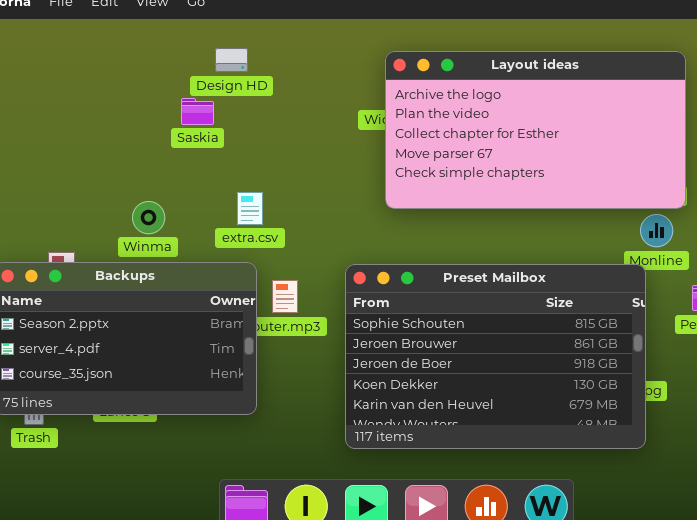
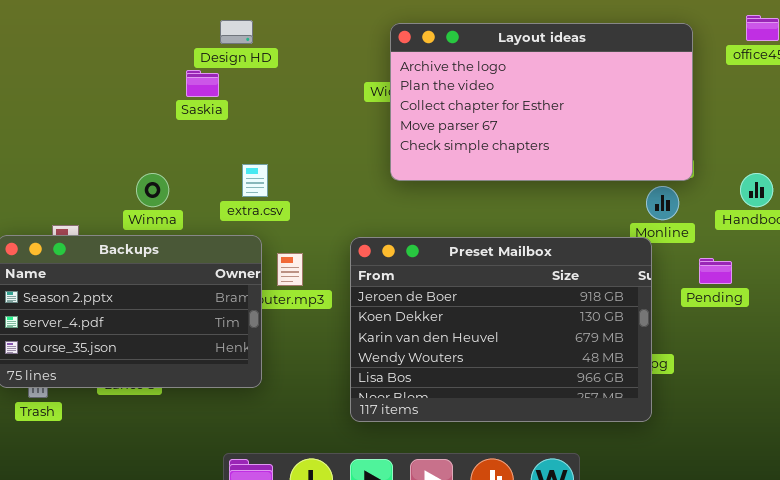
Preset Mailbox: [345,264,646,449] -> [350,237,652,422], scrolled down 2 rows

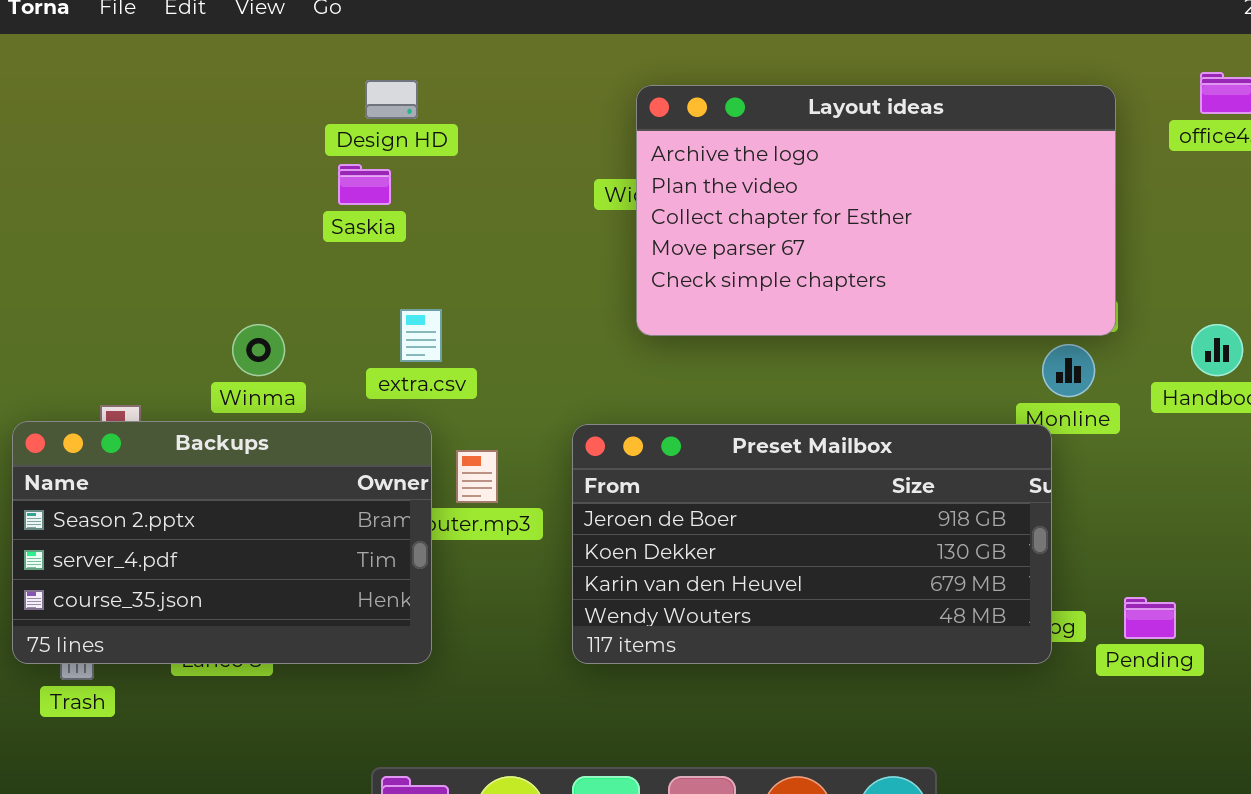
Saskia: [186,70,219,97] -> [338,164,391,205], moved
Preset Mailbox: [350,237,652,422] -> [572,424,1052,664], resized
Pending: [699,258,732,284] -> [1124,597,1176,639], moved

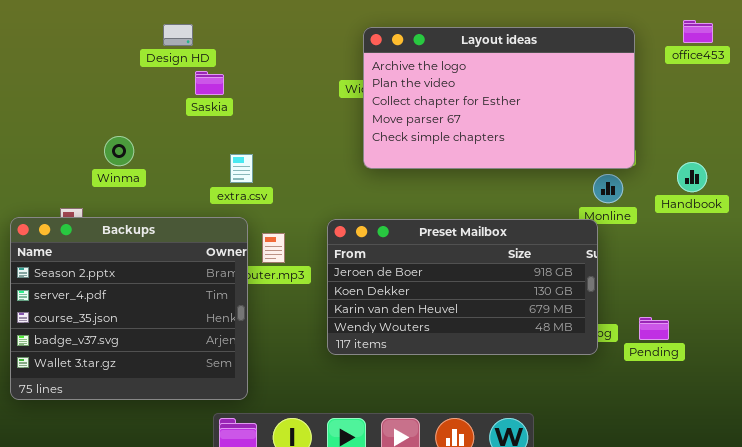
Design HD: [365,80,418,119] -> [163,24,193,46], moved
Winma: [232,324,285,376] -> [104,136,134,166], moved
Backups: [12,421,432,664] -> [10,217,248,400], resized

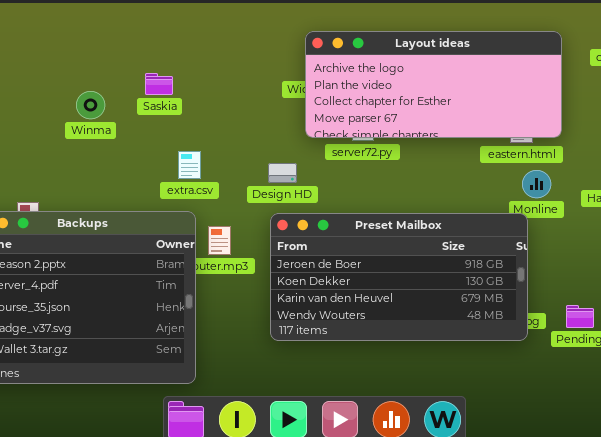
Design HD: [163,24,193,46] -> [268,163,297,183], moved
Layout ideas: [363,27,635,169] -> [305,31,562,138], resized
Winma: [104,136,134,166] -> [76,91,105,119], moved

